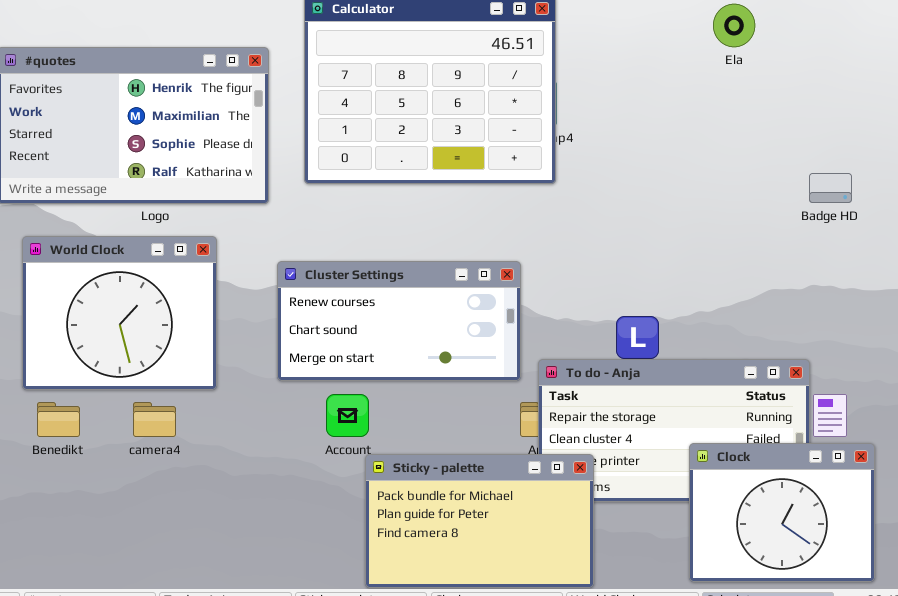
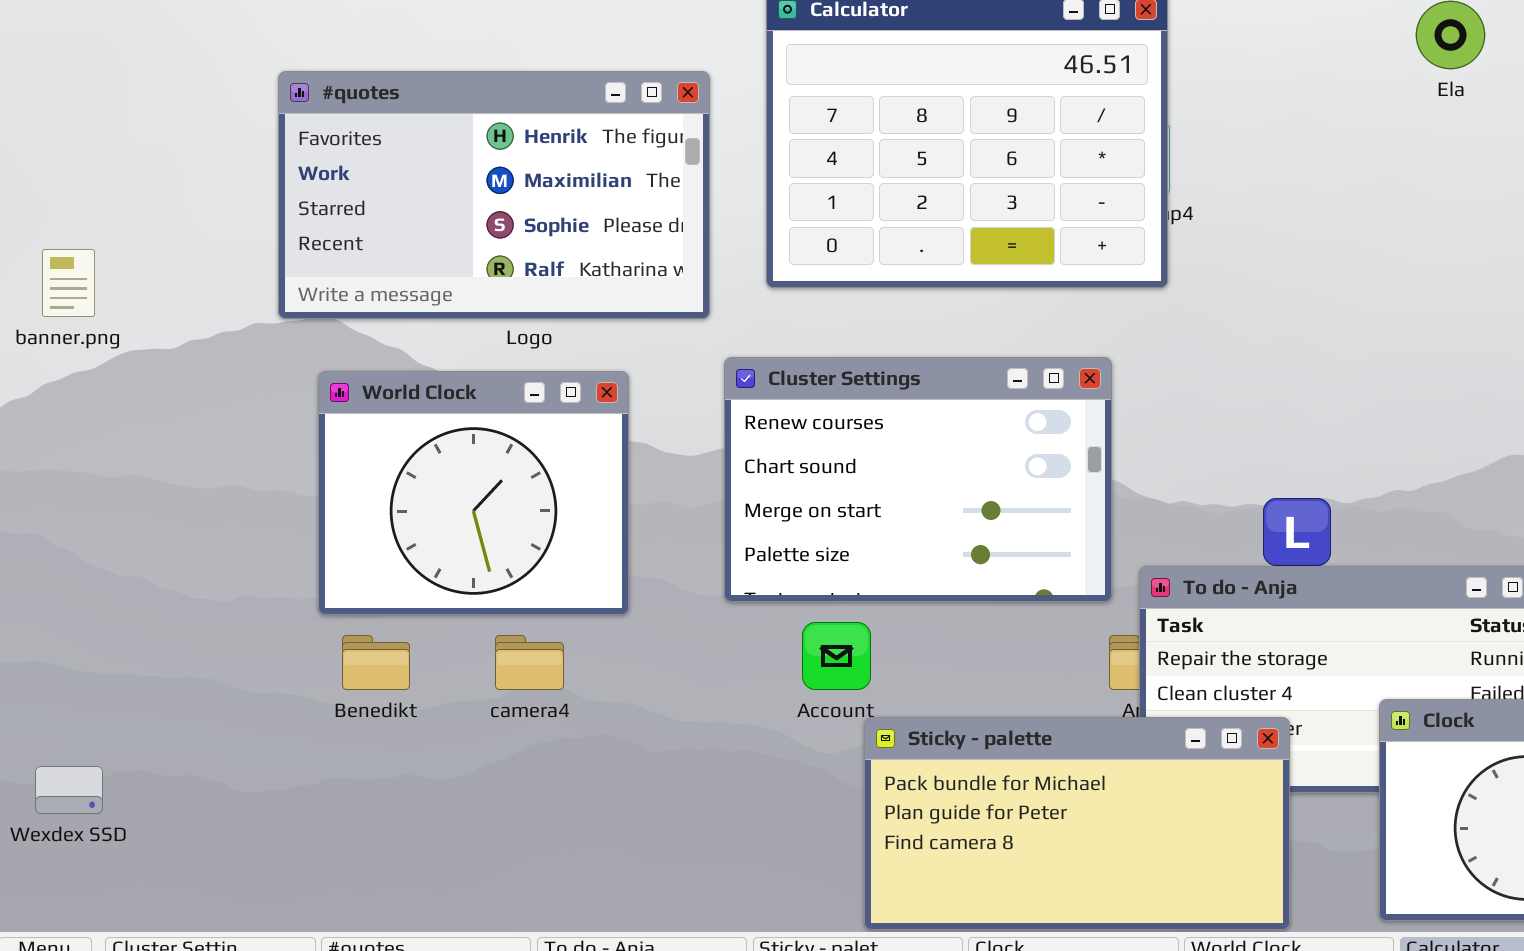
Cluster Settings: [277,261,521,381] -> [724,357,1112,602], resized
Sticky - palette: [365,454,594,588] -> [864,717,1290,930], resized

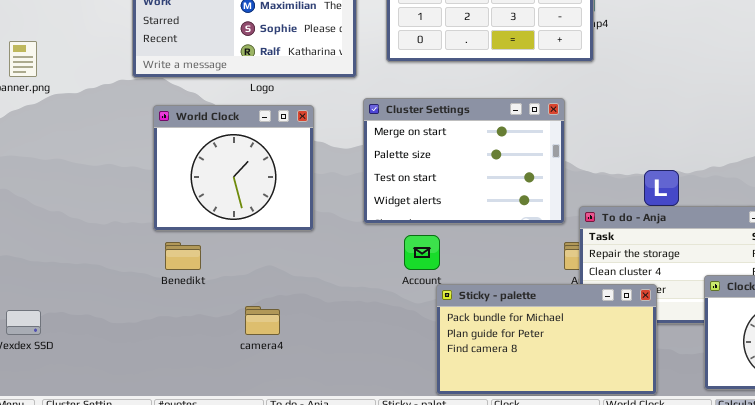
Cluster Settings: [724,357,1112,602] -> [363,98,565,224], scrolled down 2 rows
camera4: [495,635,564,690] -> [245,306,280,335], moved

